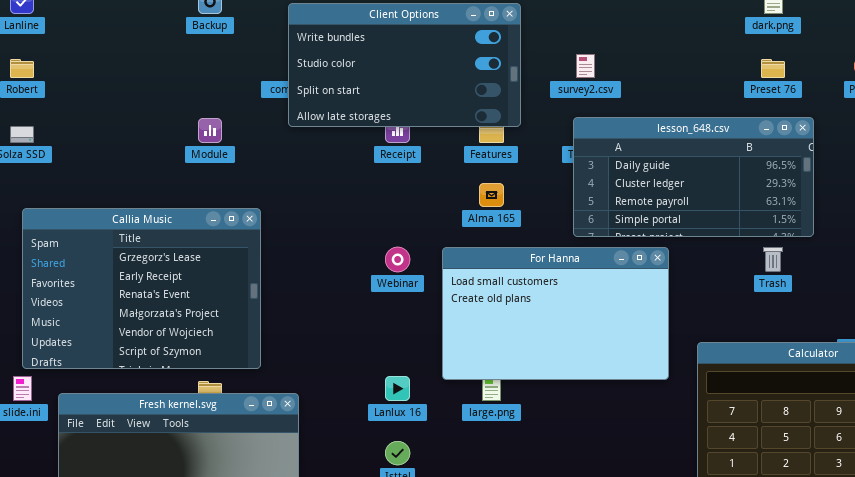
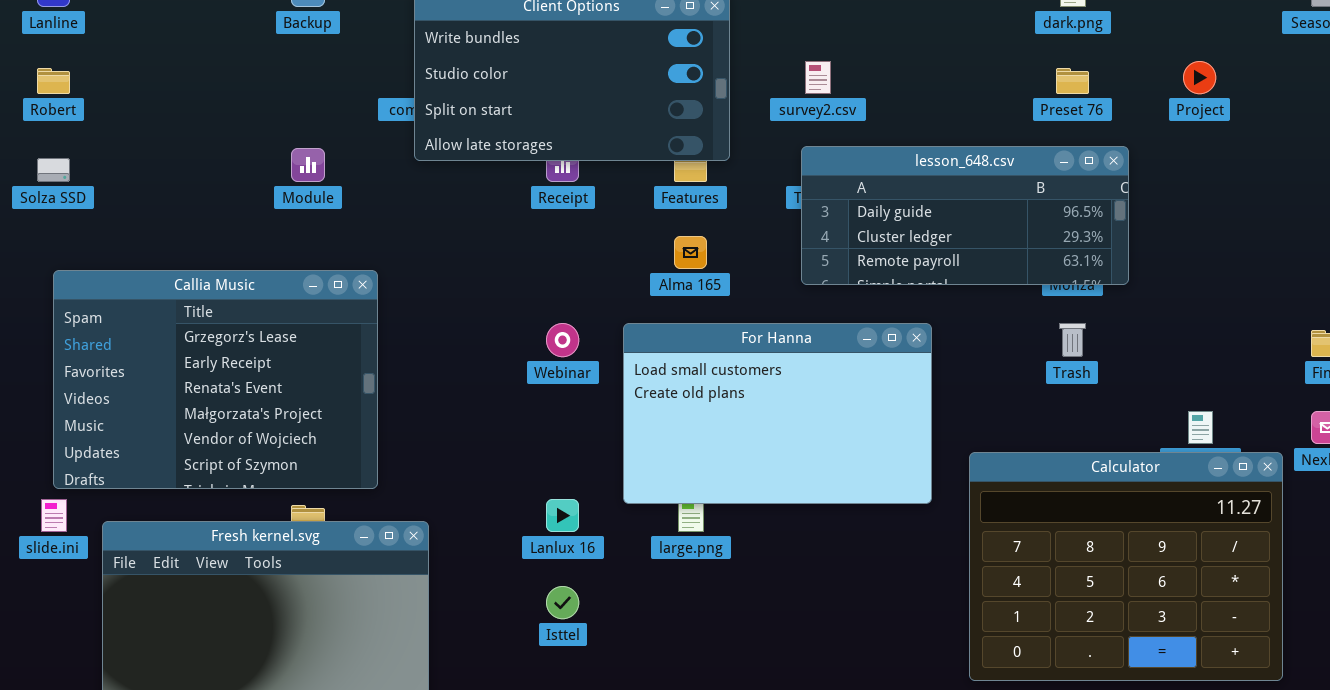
lesson_648.csv: [573,117,814,237] -> [801,146,1129,285], resized

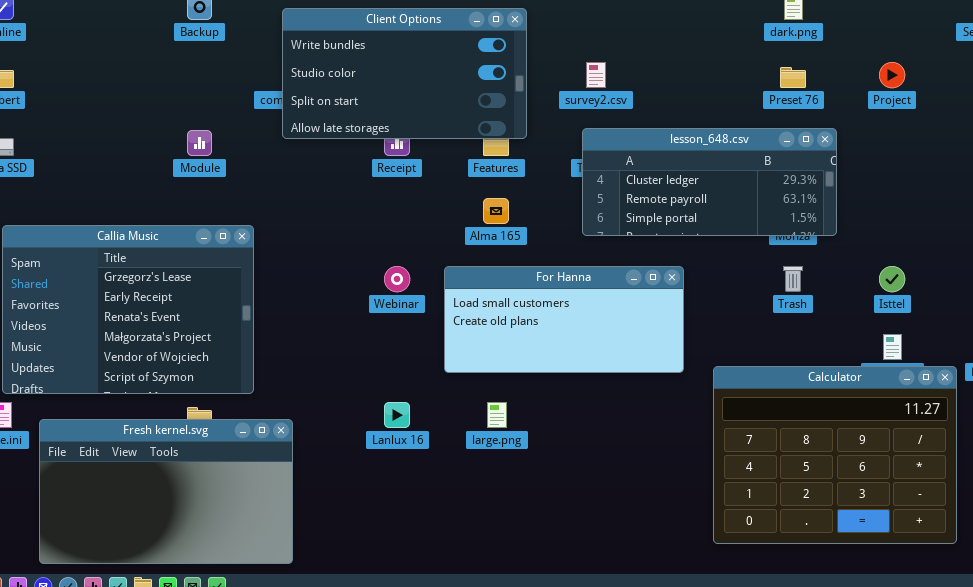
lesson_648.csv: [801,146,1129,285] -> [582,128,837,236], scrolled down 1 row
For Hanna: [623,323,932,504] -> [444,266,684,373], resized
Isttel: [546,586,579,619] -> [879,266,905,292], moved

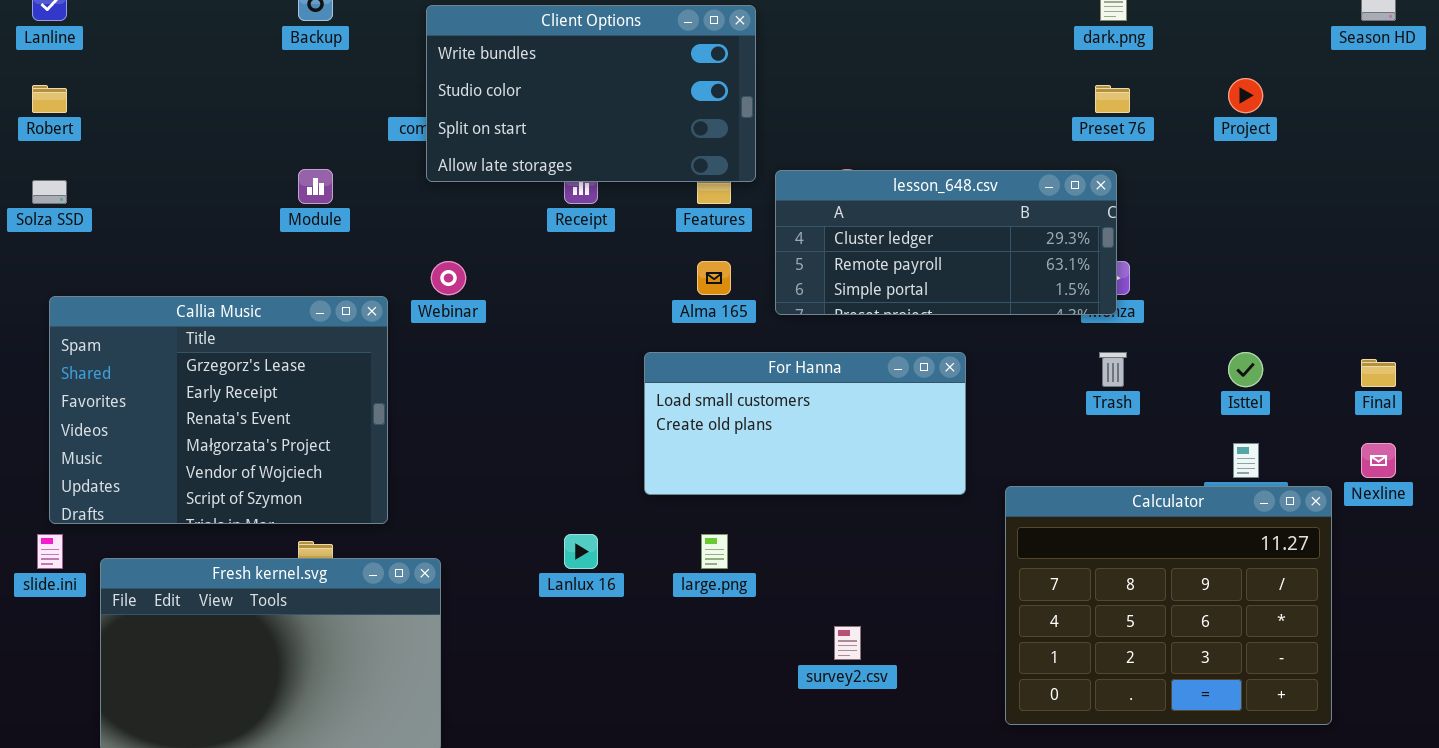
survey2.csv: [586,62,606,88] -> [834,626,861,660], moved
lesson_648.csv: [582,128,837,236] -> [775,170,1117,315], moved
Webinar: [384,266,410,292] -> [431,261,466,295], moved

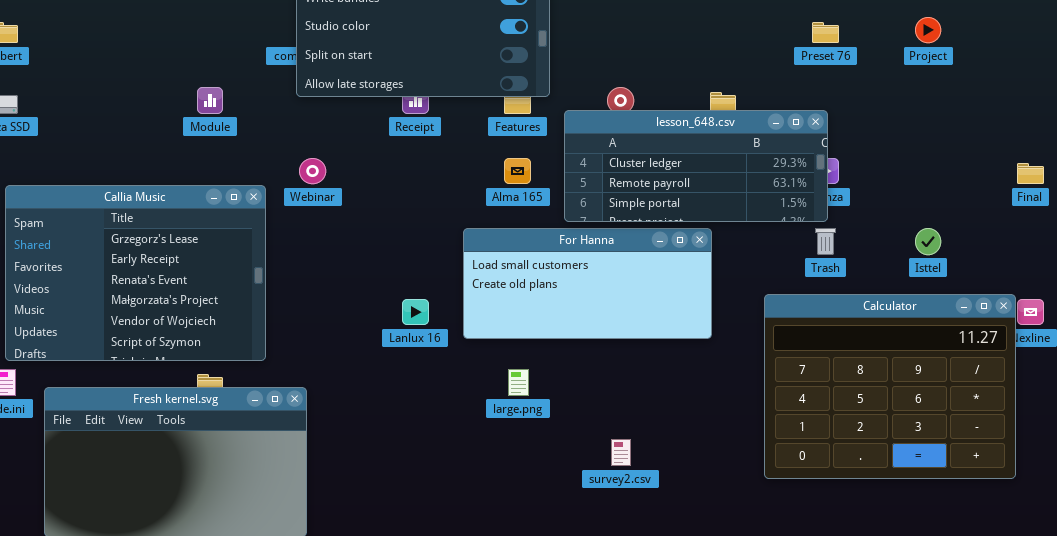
lesson_648.csv: [775,170,1117,315] -> [564,110,828,222], moved
Final: [1361,359,1396,387] -> [1017,163,1044,184], moved
Calculator: [1005,486,1332,725] -> [764,294,1016,479], moved
Lanlux 16: [564,534,598,569] -> [402,299,429,325], moved

